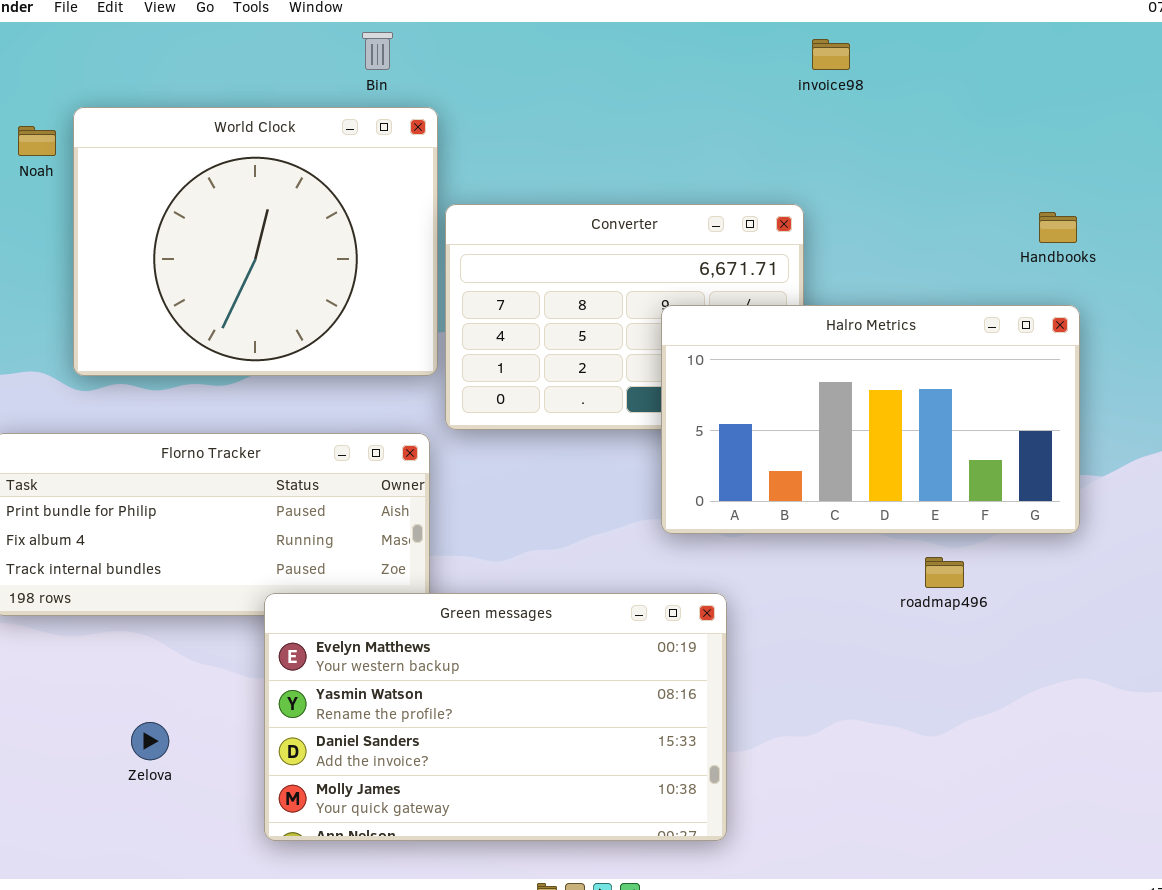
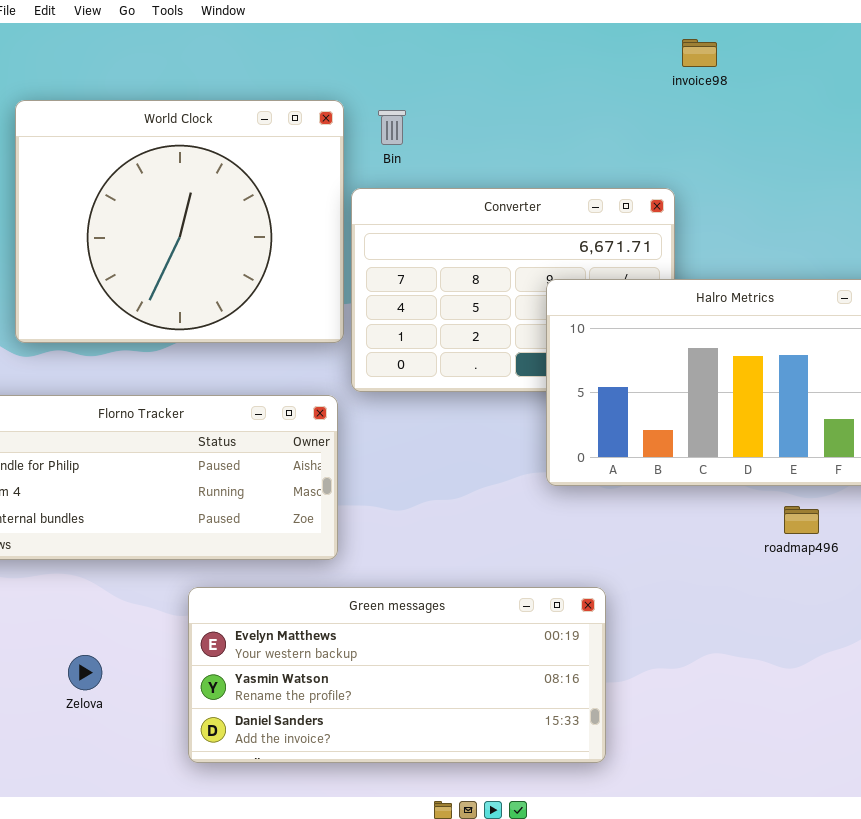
Bin: [362,32,393,70] -> [378,110,406,145], moved
Green messages: [264,593,727,841] -> [188,587,606,763], resized

